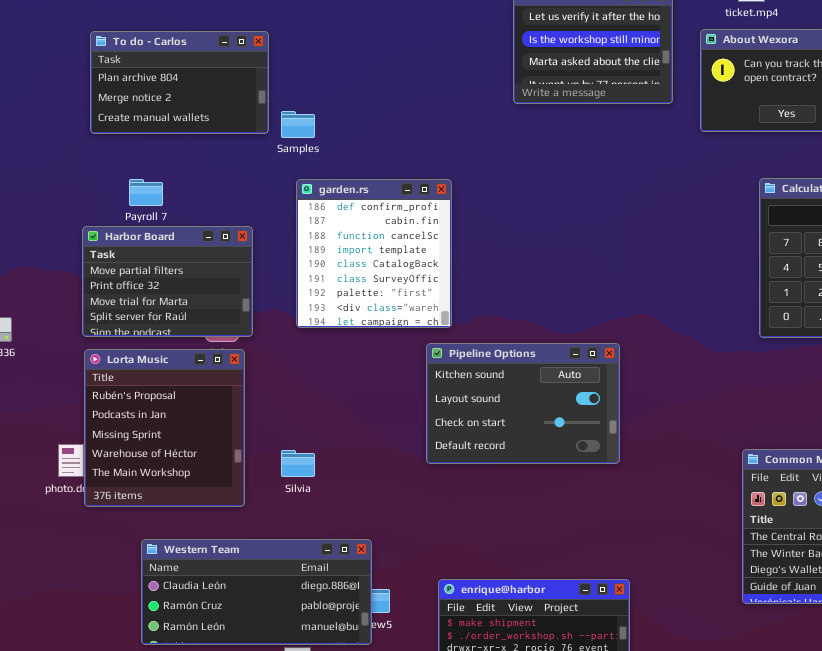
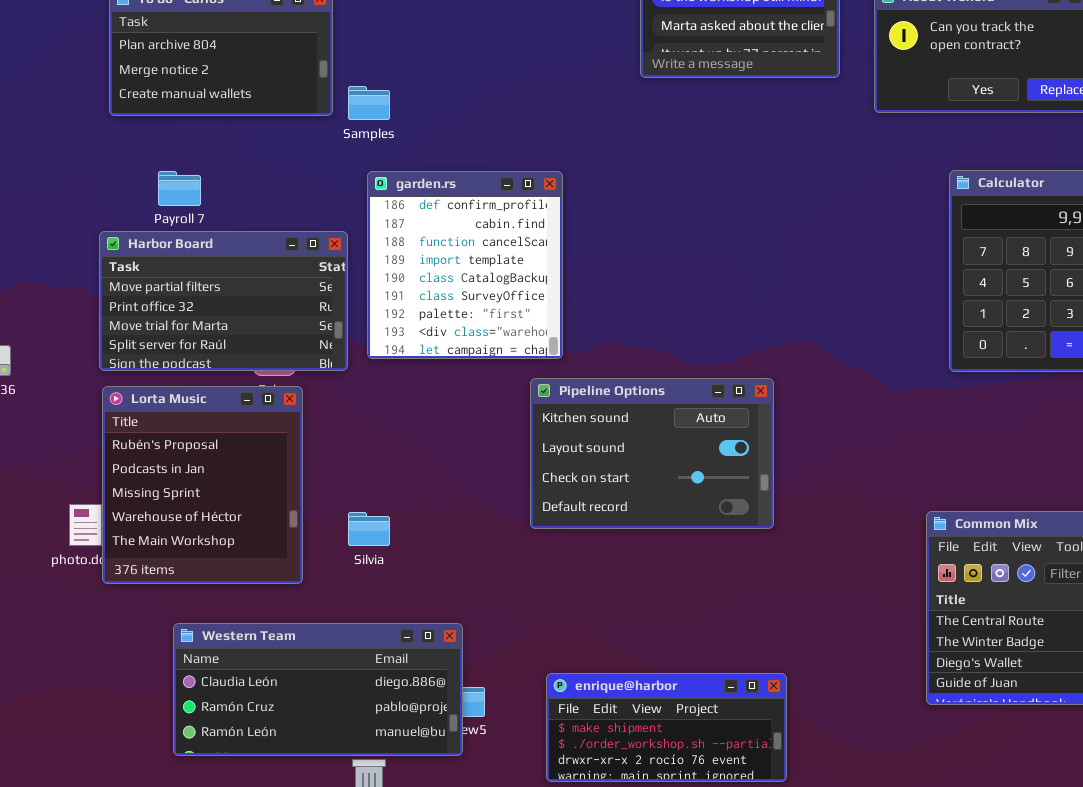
Harbor Board: [82,226,253,337] -> [99,231,348,371], resized

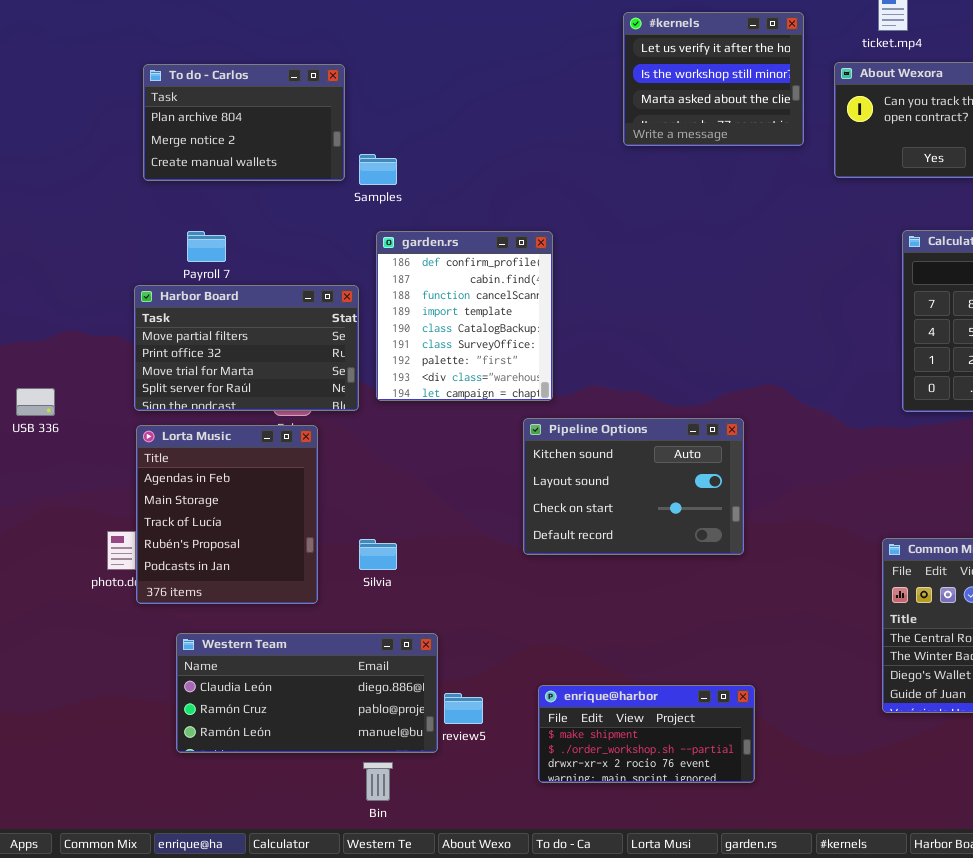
Lorta Music: [102,386,303,584] -> [136,425,318,604], scrolled up 3 rows
Western Team: [173,623,463,756] -> [176,633,438,753], moved

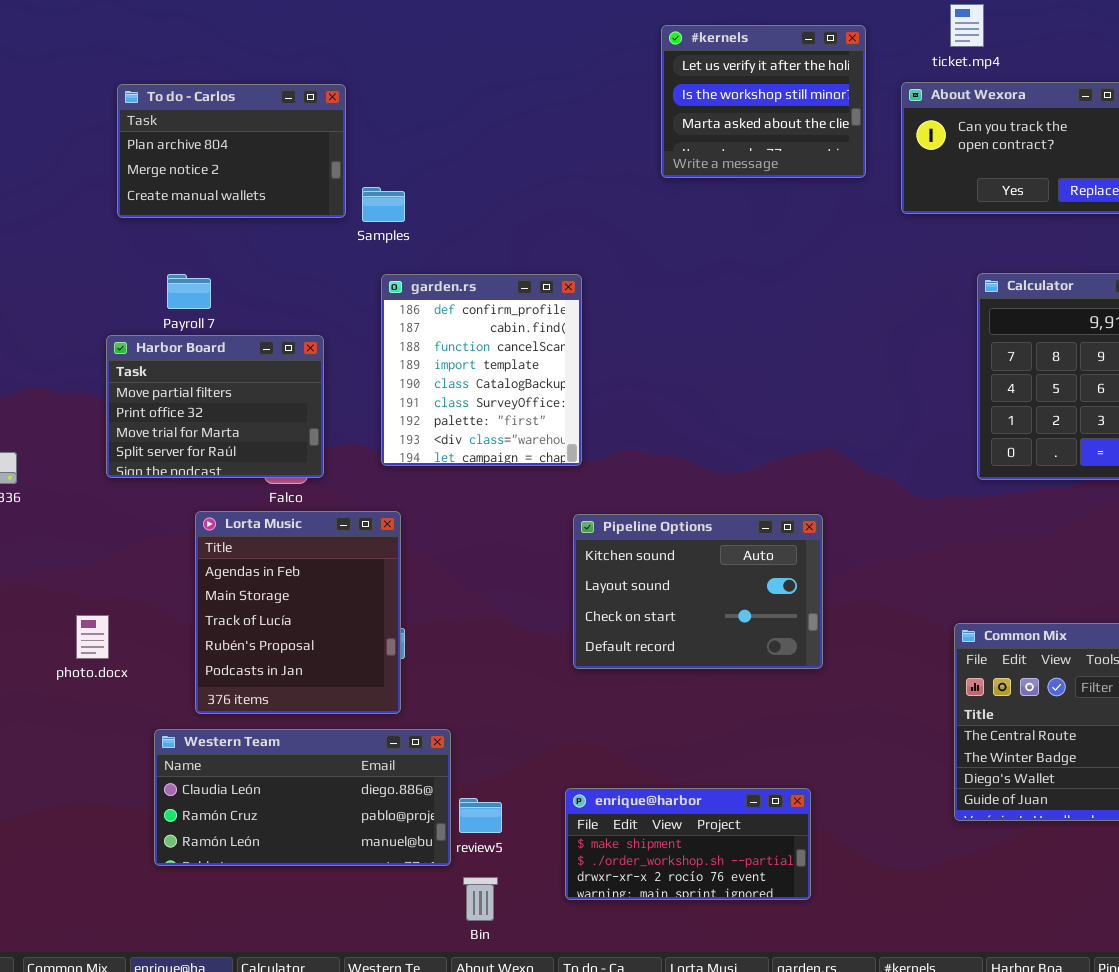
Harbor Board: [134,285,359,411] -> [106,335,324,478], resized
Pipeline Options: [523,418,744,555] -> [573,514,823,669], moved
Lorta Music: [136,425,318,604] -> [195,511,401,714], moved
Bin: [363,762,393,801] -> [463,877,498,921], moved

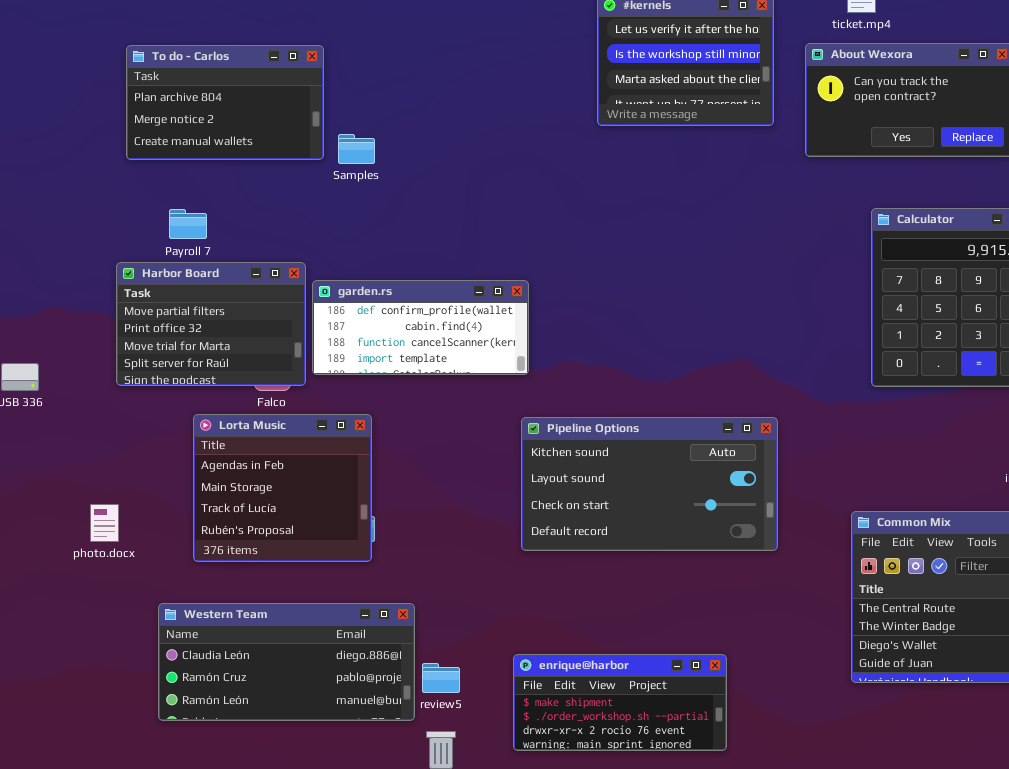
garden.rs: [381,274,582,466] -> [312,280,529,375], resized
Lorta Music: [195,511,401,714] -> [193,414,372,562], resized
Pipeline Options: [573,514,823,669] -> [521,417,778,551], resized

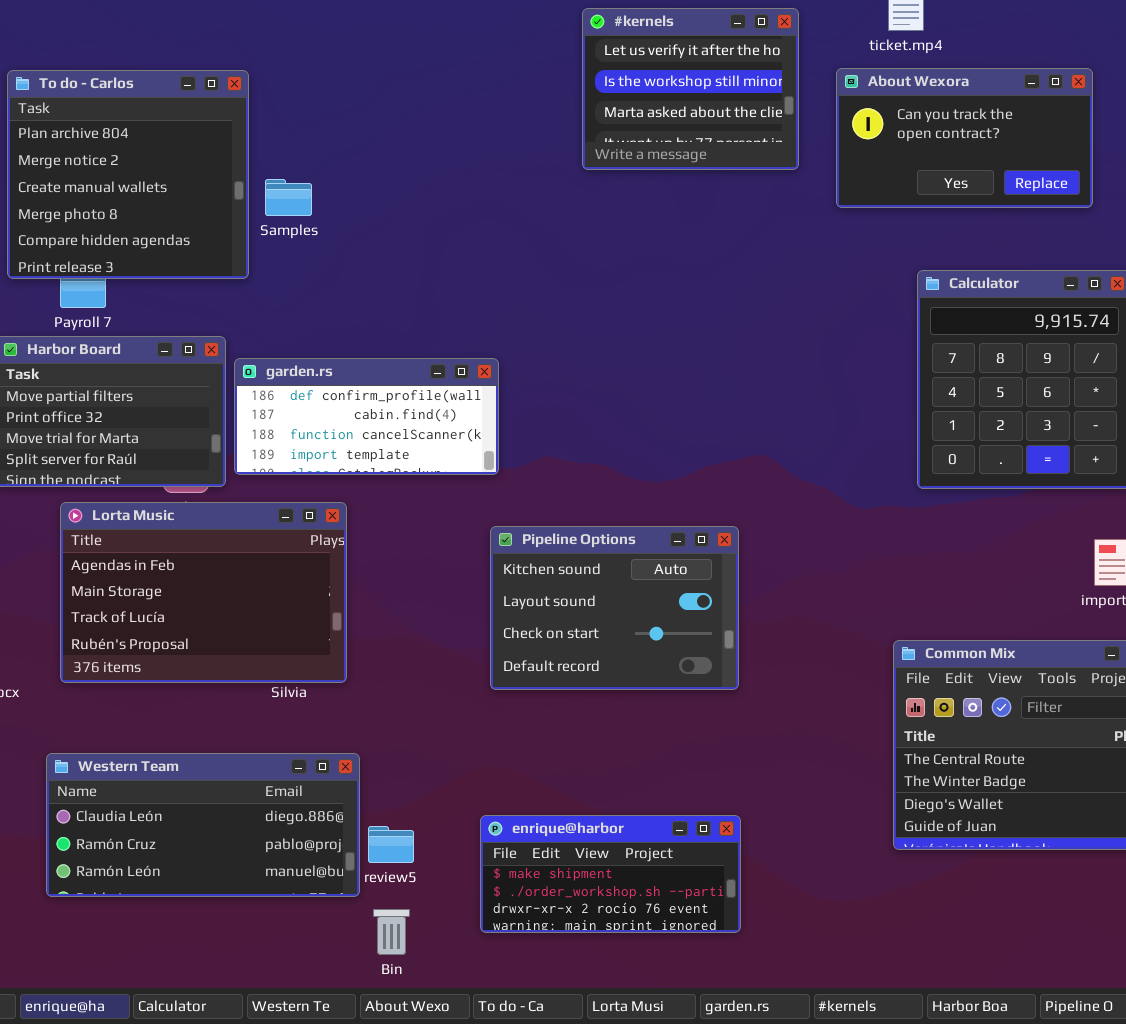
To do - Carlos: [126,45,324,160] -> [7,70,249,279], resized
Lorta Music: [193,414,372,562] -> [60,502,347,683], moved, resized
Pipeline Options: [521,417,778,551] -> [490,526,739,690], resized

